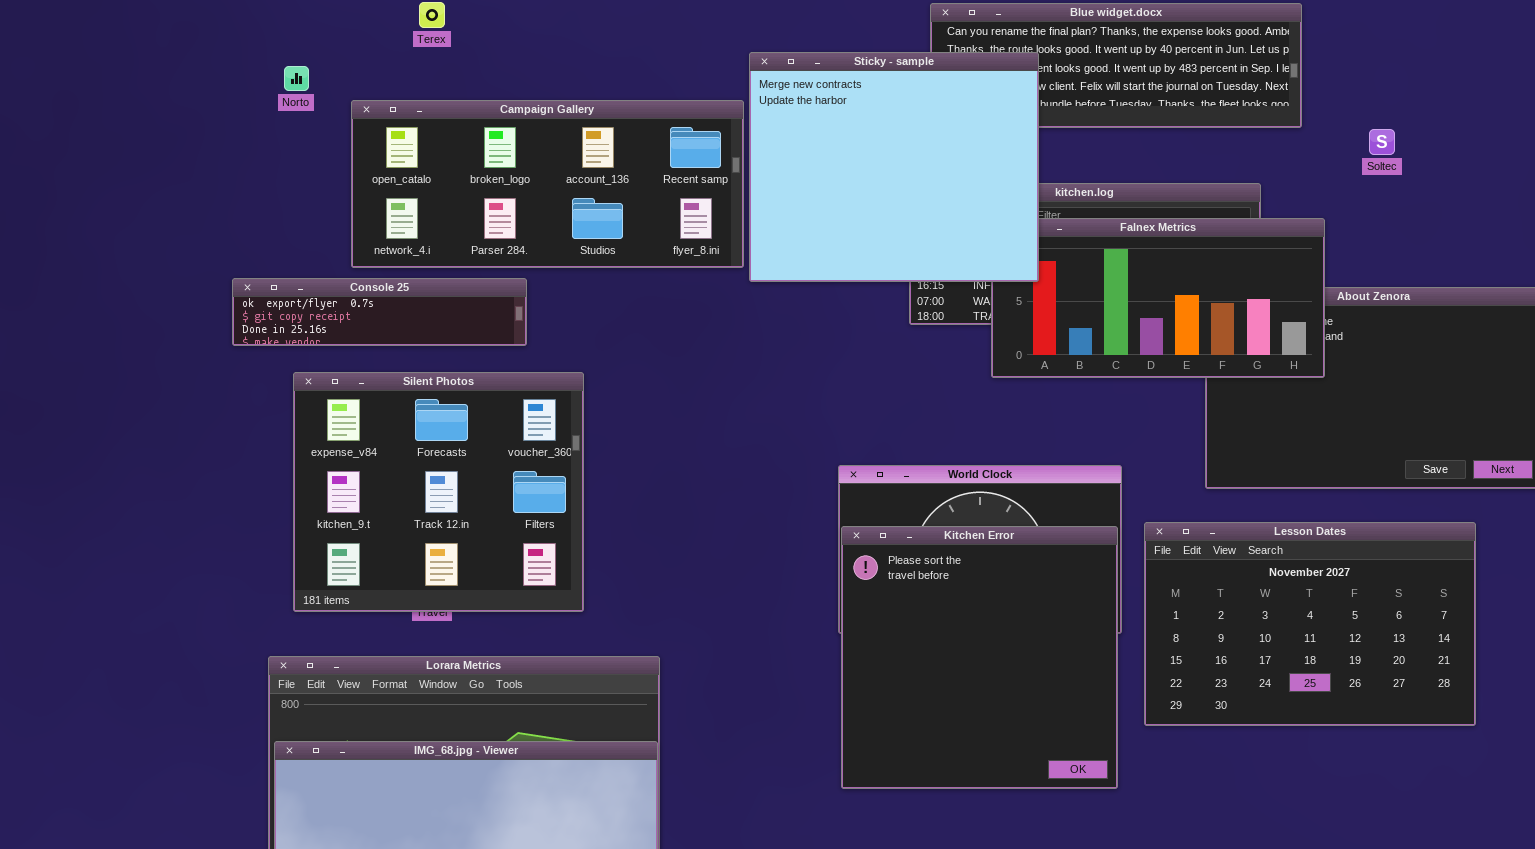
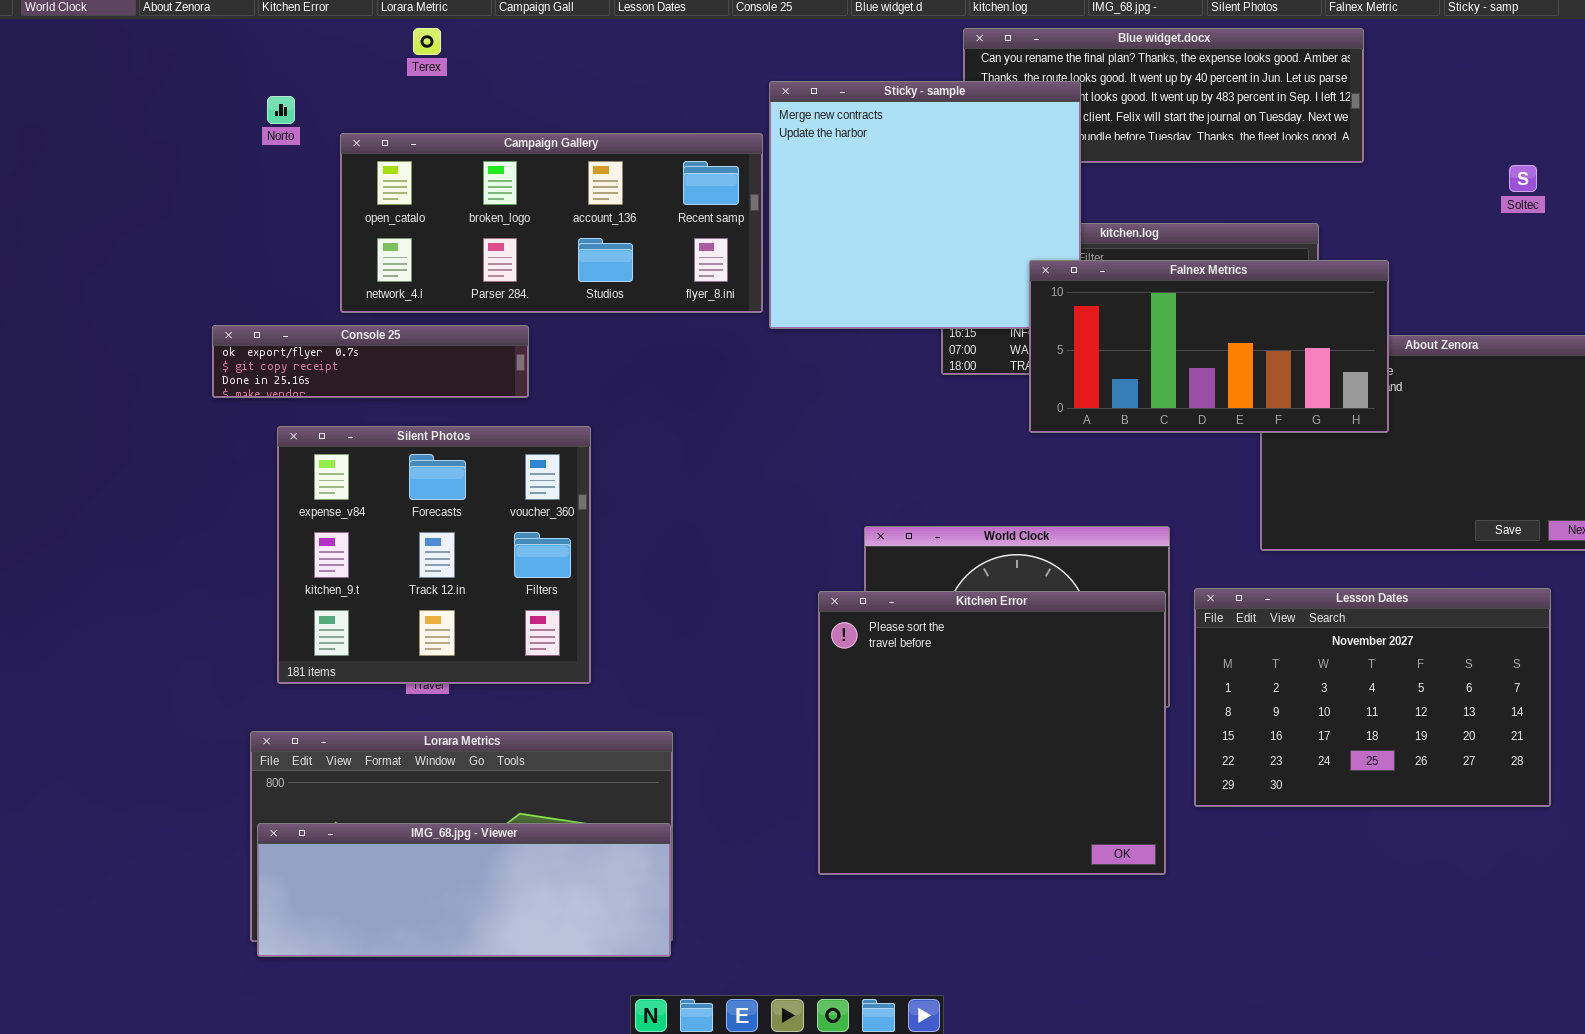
Soltec: [1369,129,1395,155] -> [1509,165,1537,192], moved
Falnex Metrics: [991,218,1325,378] -> [1029,260,1389,433], raised
Kitchen Error: [841,526,1118,789] -> [818,591,1166,875], resized

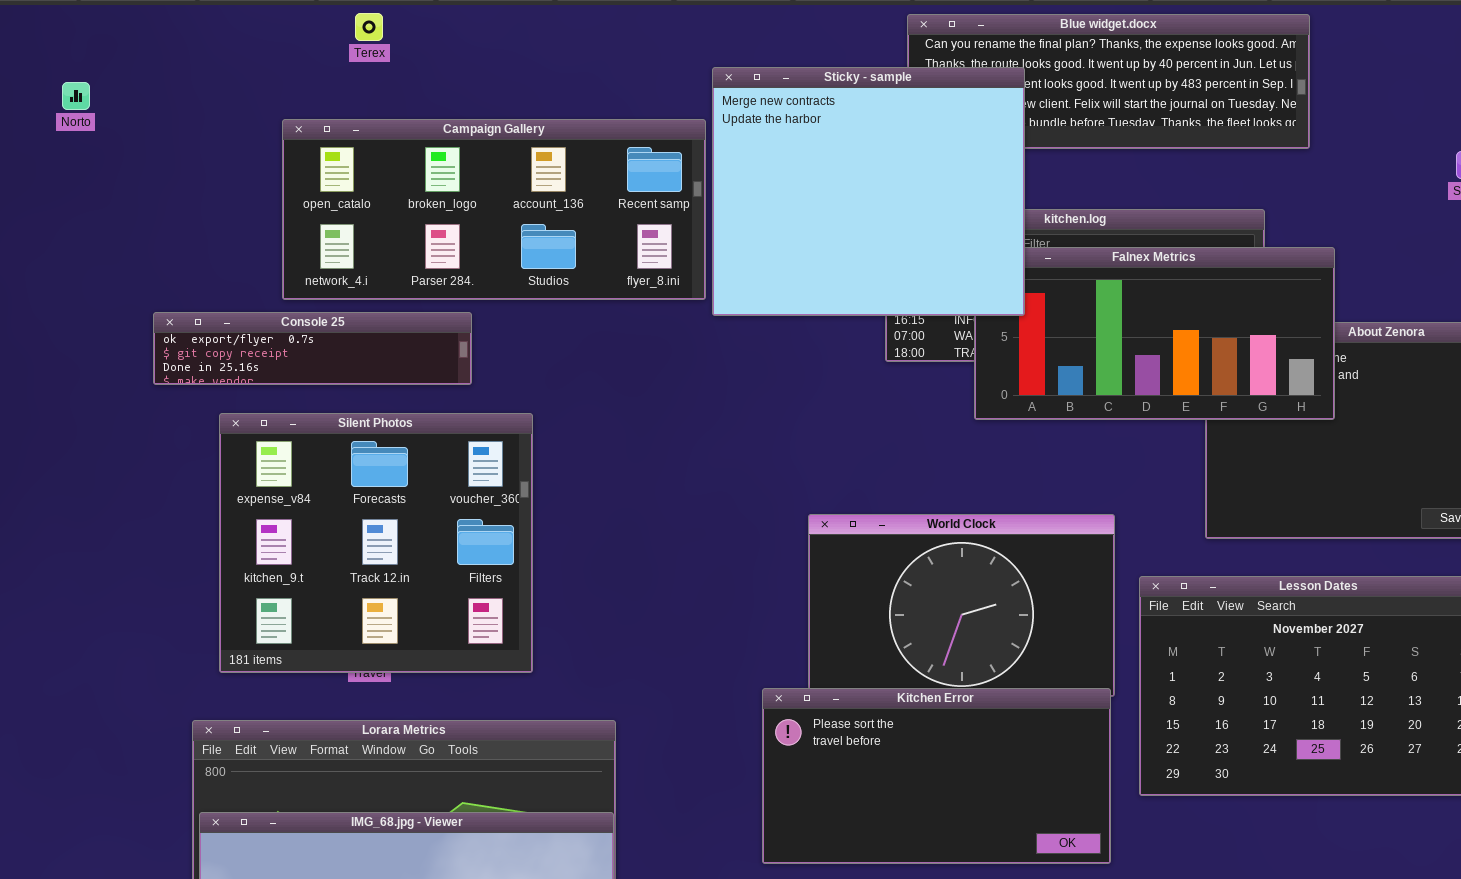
Sticky - sample: [769,81,1081,329] -> [712,67,1025,316], raised
Norto: [267,96,295,124] -> [62,82,90,110], moved
Kitchen Error: [818,591,1166,875] -> [762,688,1111,864], resized

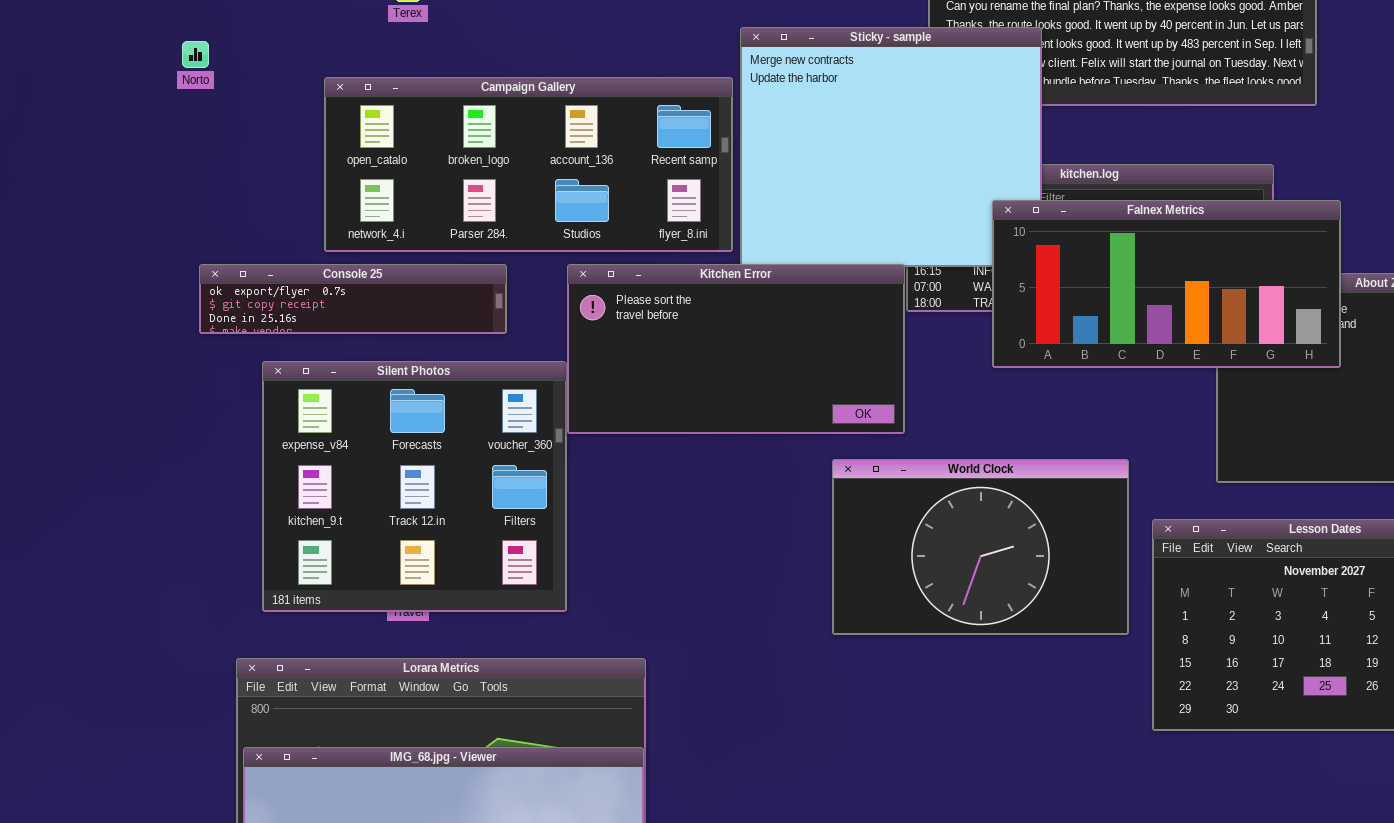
Norto: [62,82,90,110] -> [182,41,209,68], moved
Falnex Metrics: [974,247,1335,420] -> [992,200,1341,368], raised
Kitchen Error: [762,688,1111,864] -> [567,264,905,434], moved

